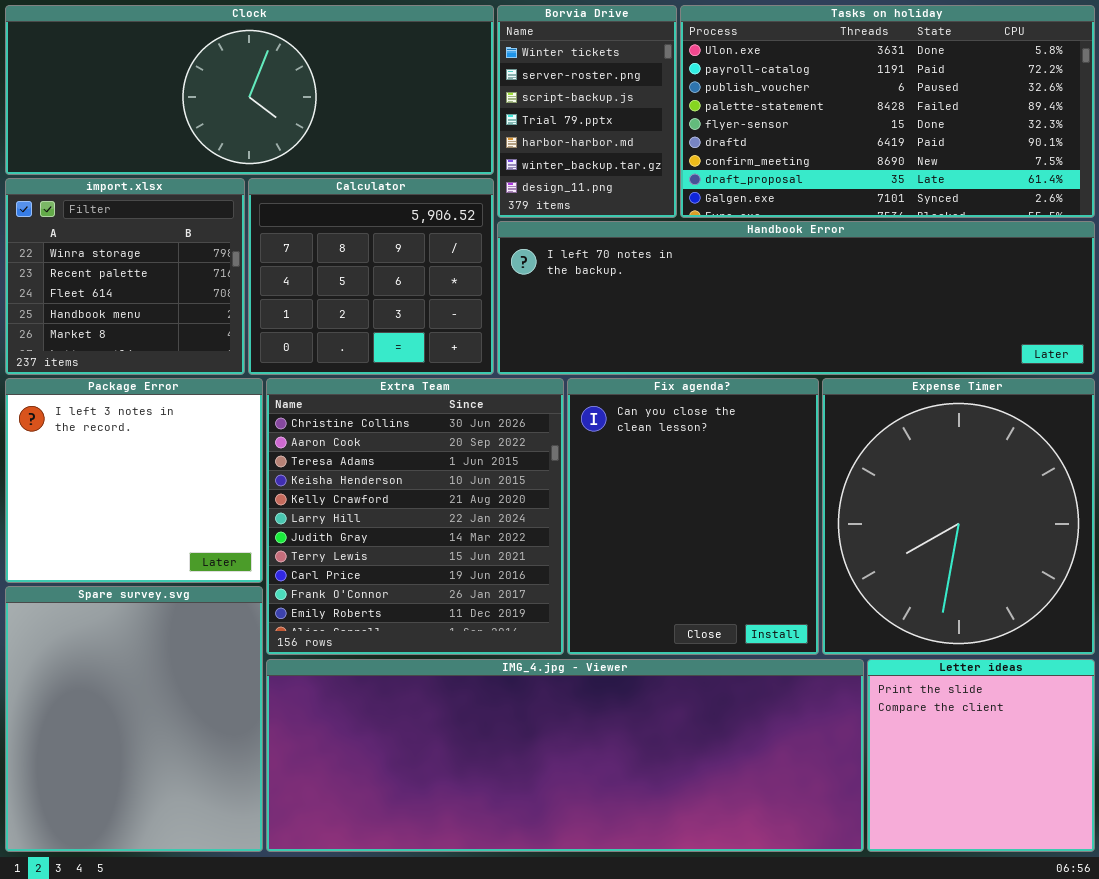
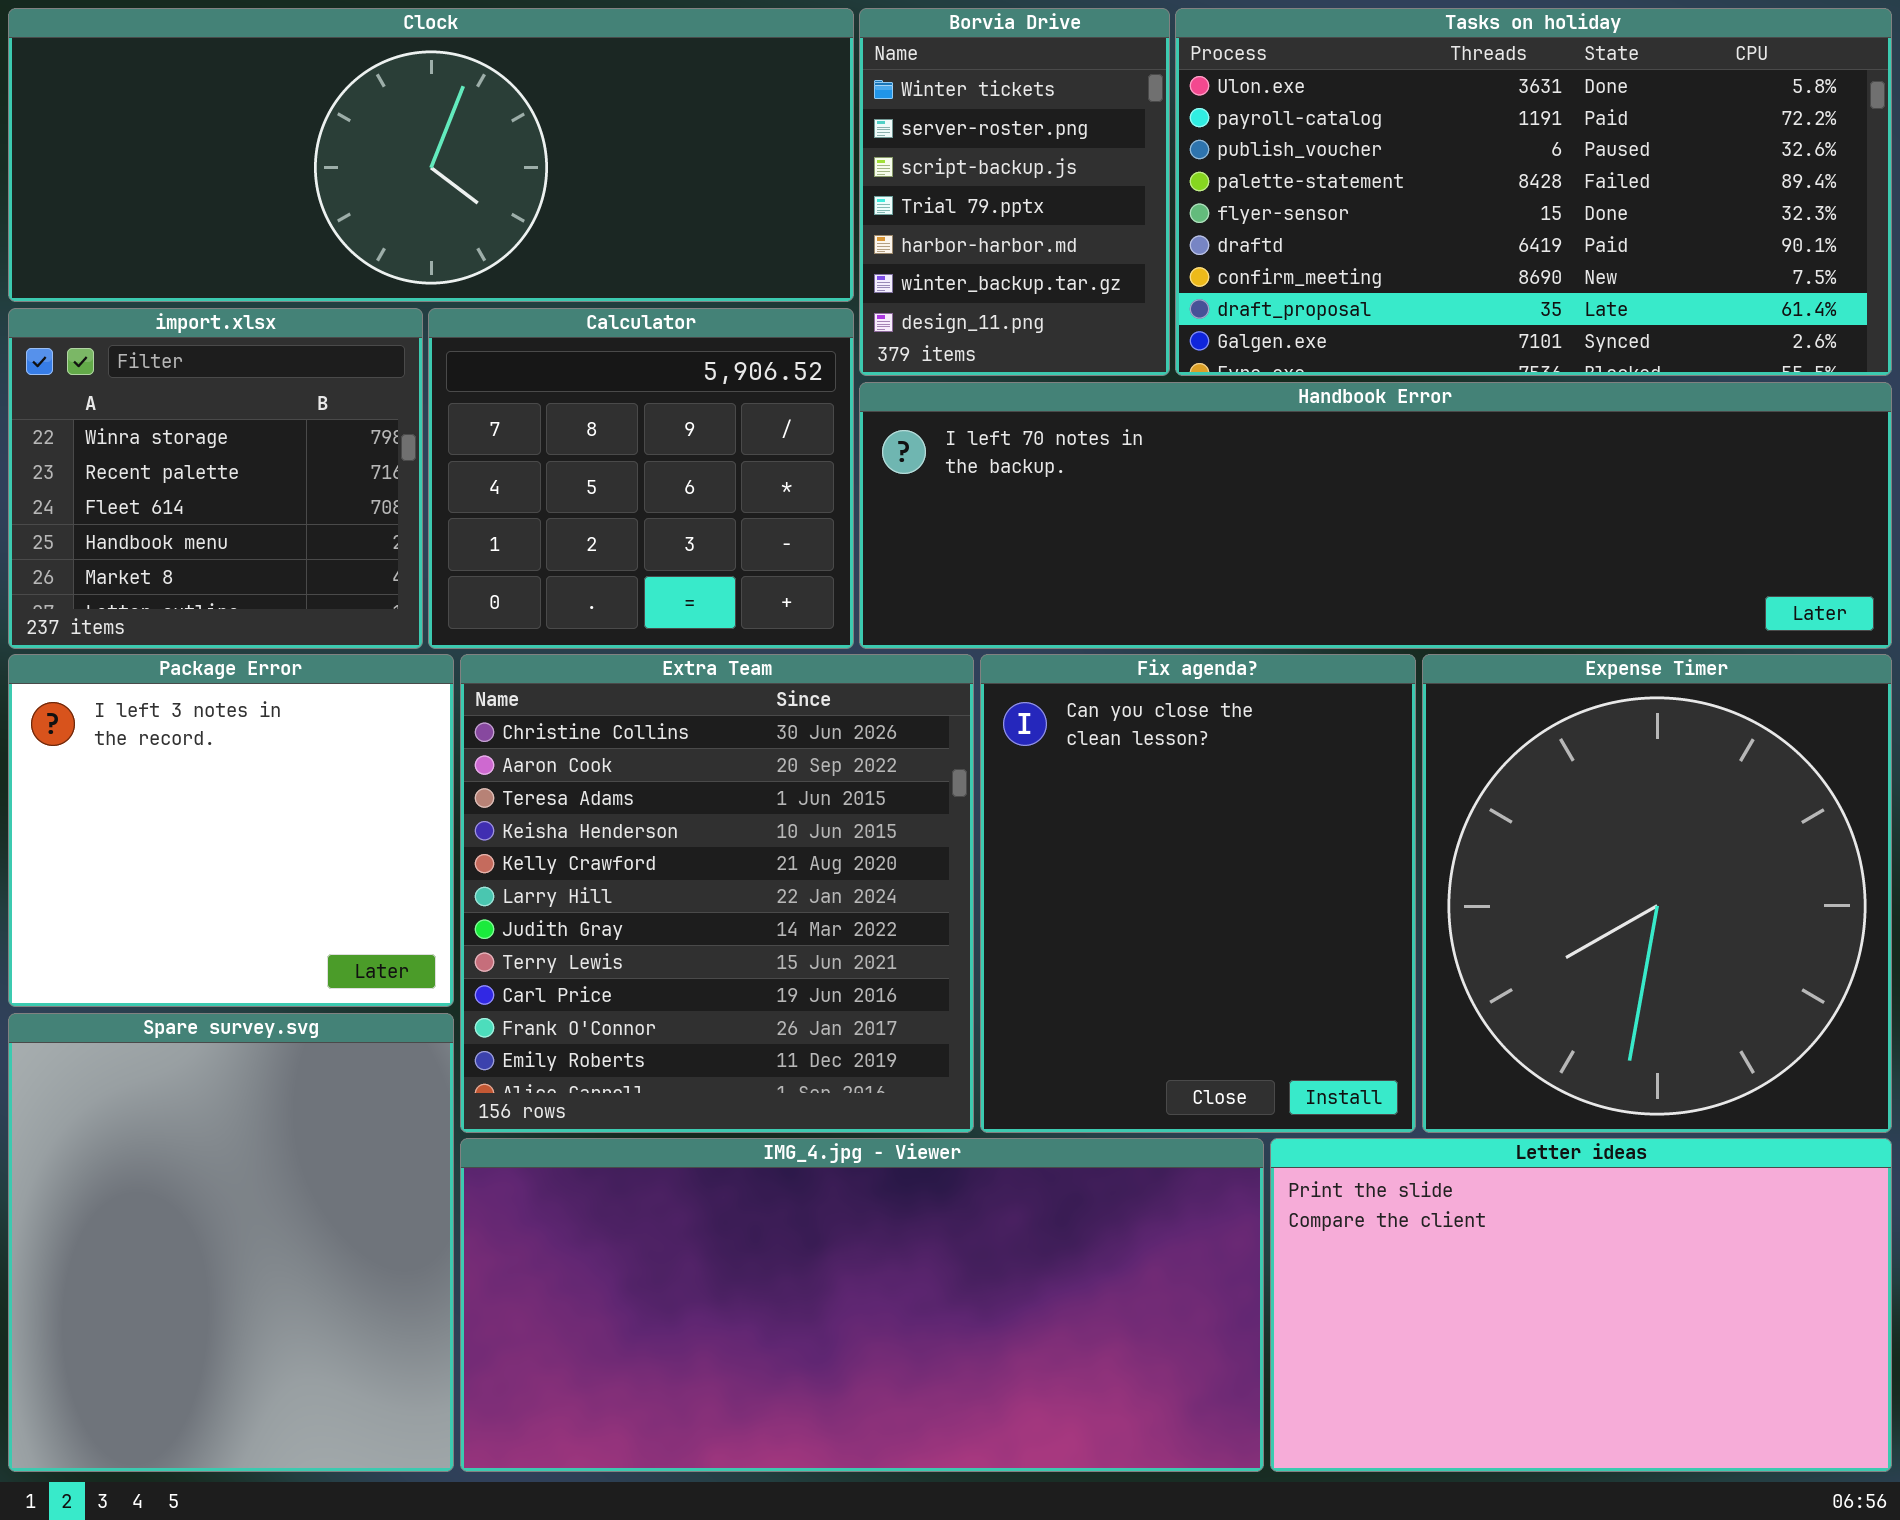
IMG_4.jpg - Viewer: [266,659,864,852] -> [460,1138,1264,1472], resized
Letter ideas: [867,659,1095,852] -> [1270,1138,1892,1472], resized

